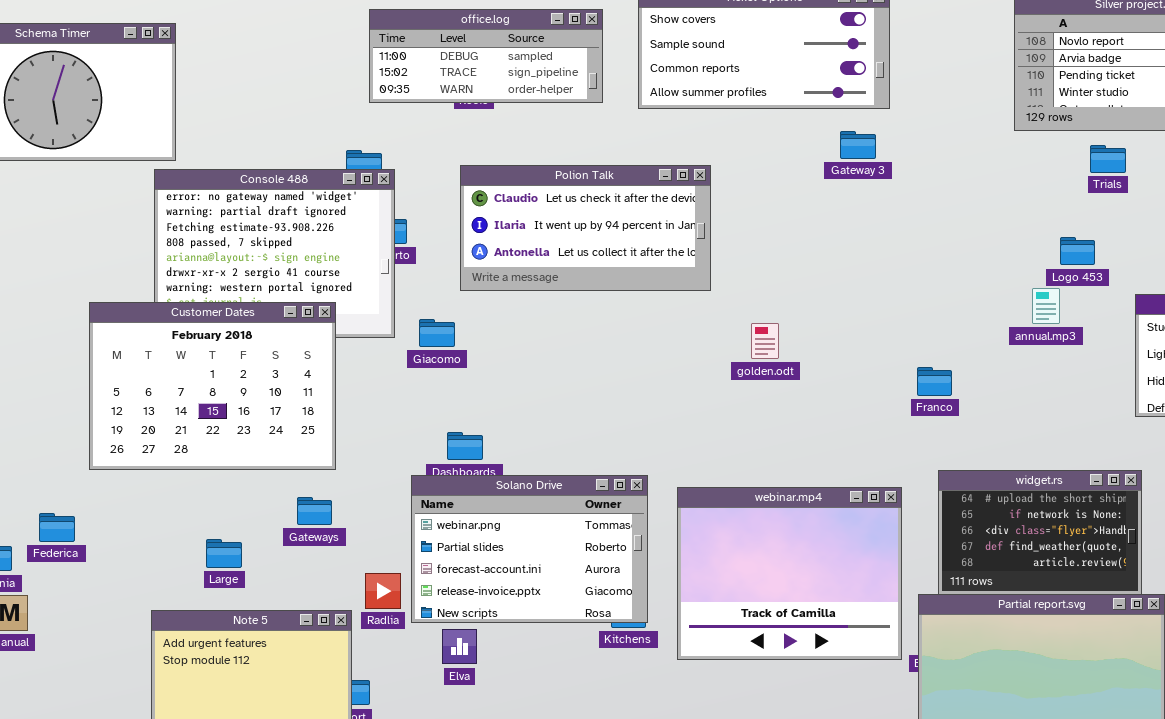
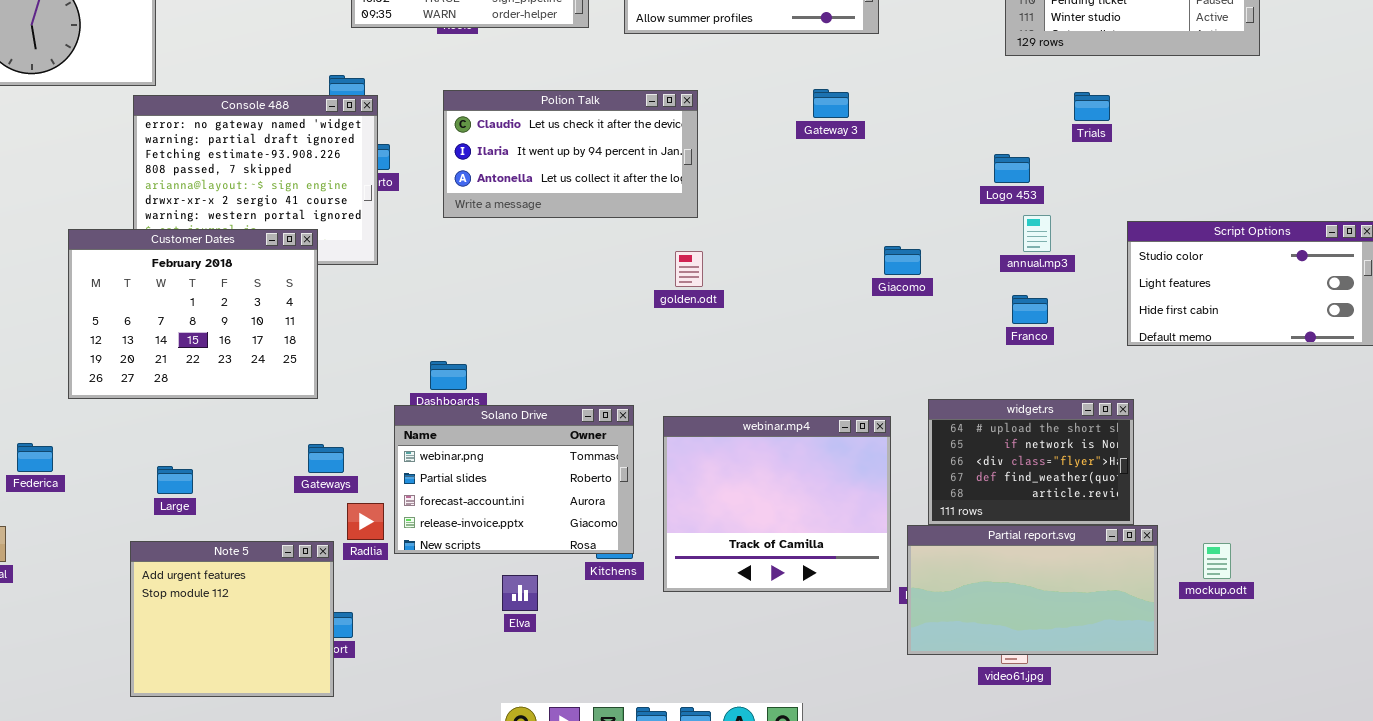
Gateway 3: [840,131,876,159] -> [813,89,849,118], moved
Trials: [1090,145,1126,173] -> [1074,92,1110,121], moved
Logo 453: [1060,237,1095,265] -> [994,154,1030,183], moved
Giacomo: [419,319,455,347] -> [884,246,921,275], moved
golden.odt: [751,323,779,359] -> [675,251,703,287], moved
Franco: [917,367,952,396] -> [1012,295,1048,324], moved
Gateways: [297,497,332,525] -> [308,444,344,473], moved
Large: [206,539,242,568] -> [157,466,193,494], moved
Elva: [442,629,477,664] -> [502,575,538,611], moved

